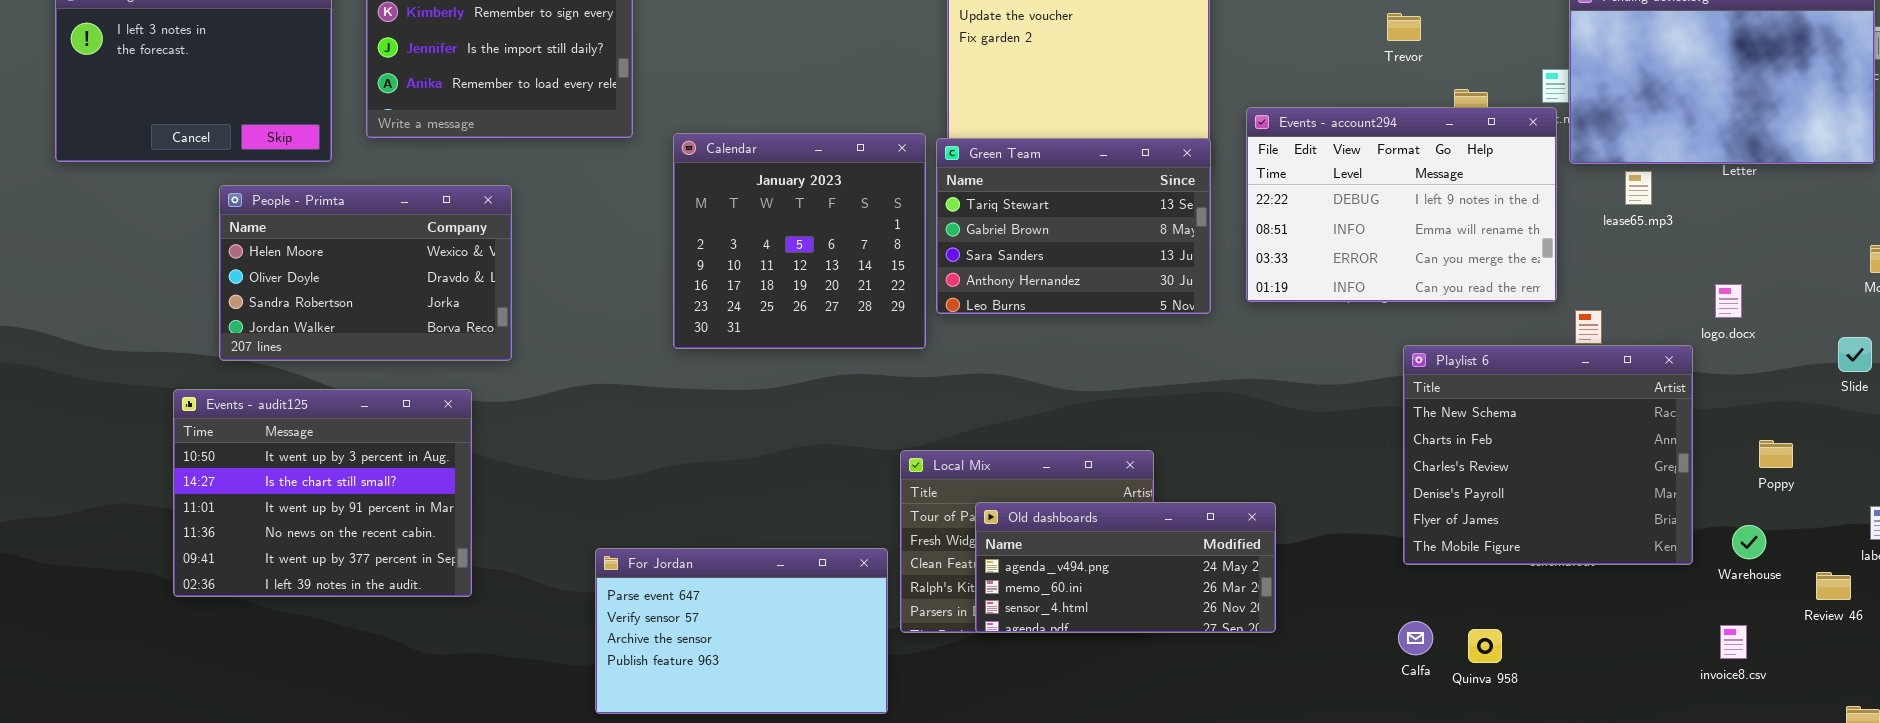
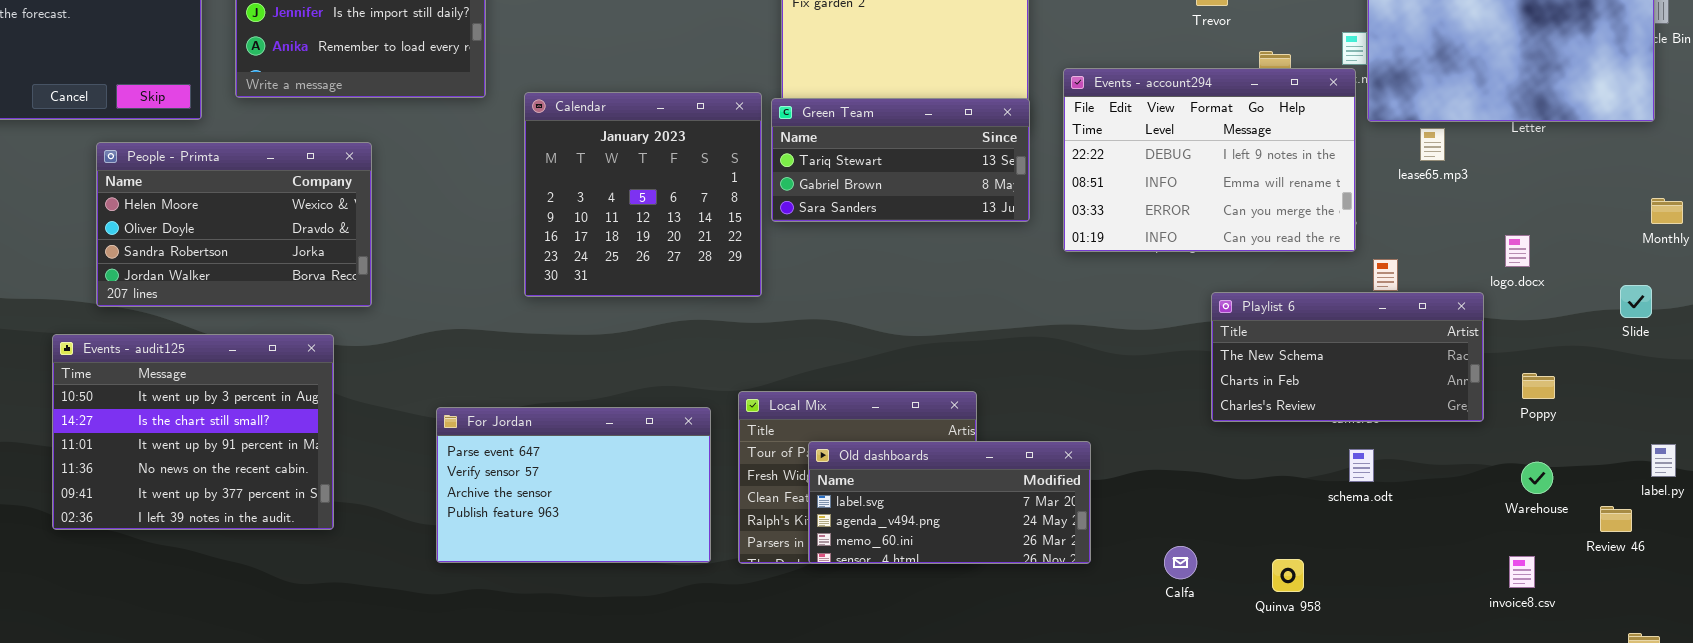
Green Team: [936,138,1211,314] -> [771,98,1030,222], resized
Playlist 6: [1403,345,1693,565] -> [1211,292,1484,422], resized
Poppy: [1759,440,1793,468] -> [1522,373,1555,399], moved
Old dashboards: [975,502,1276,633] -> [808,441,1091,564], scrolled up 1 row
For Jordan: [595,548,888,714] -> [436,407,711,563], moved
Calfa: [1398,621,1433,655] -> [1164,546,1197,579], moved

